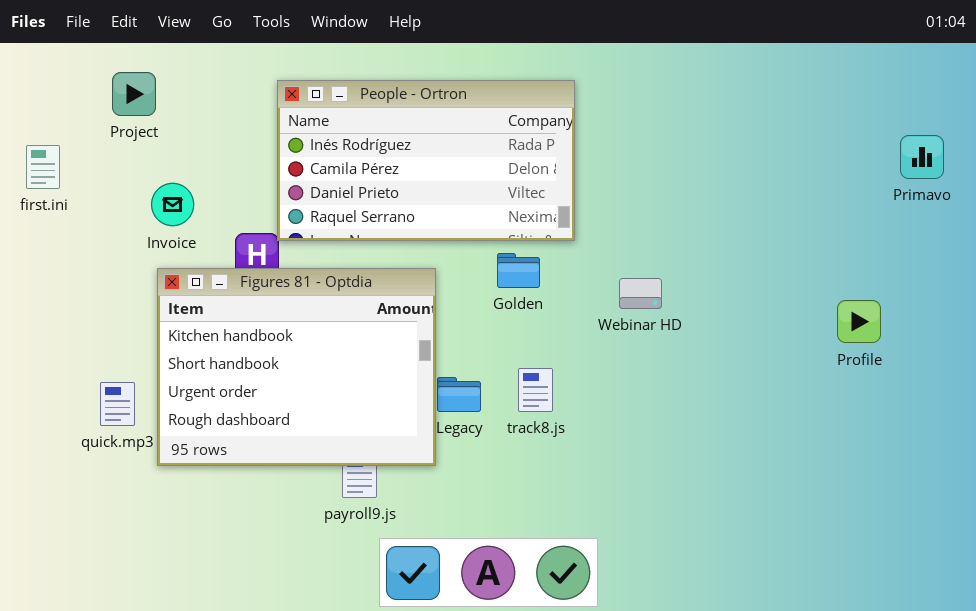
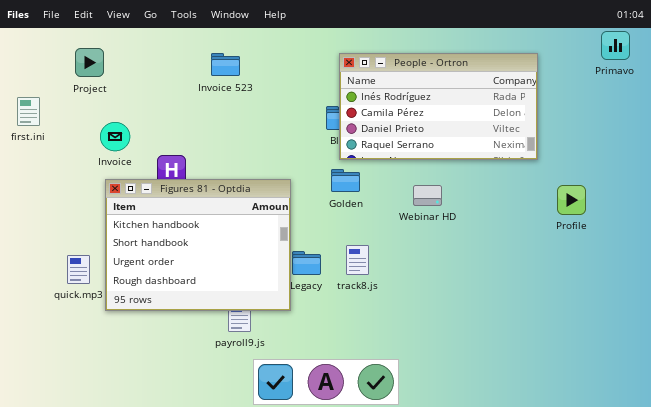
People - Ortron: [277,80,575,241] -> [339,53,538,160], moved
Primavo: [900,135,944,179] -> [601,31,630,60], moved
Profile: [837,300,881,343] -> [557,185,586,215], moved

